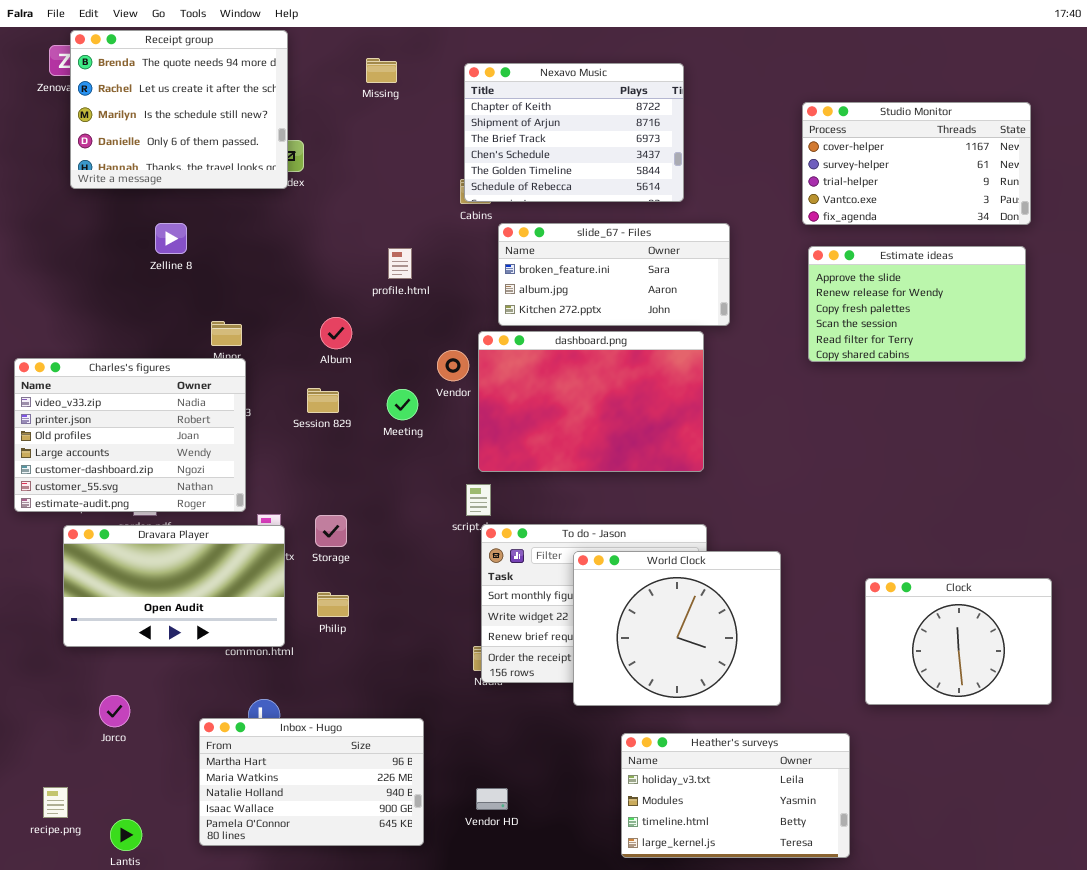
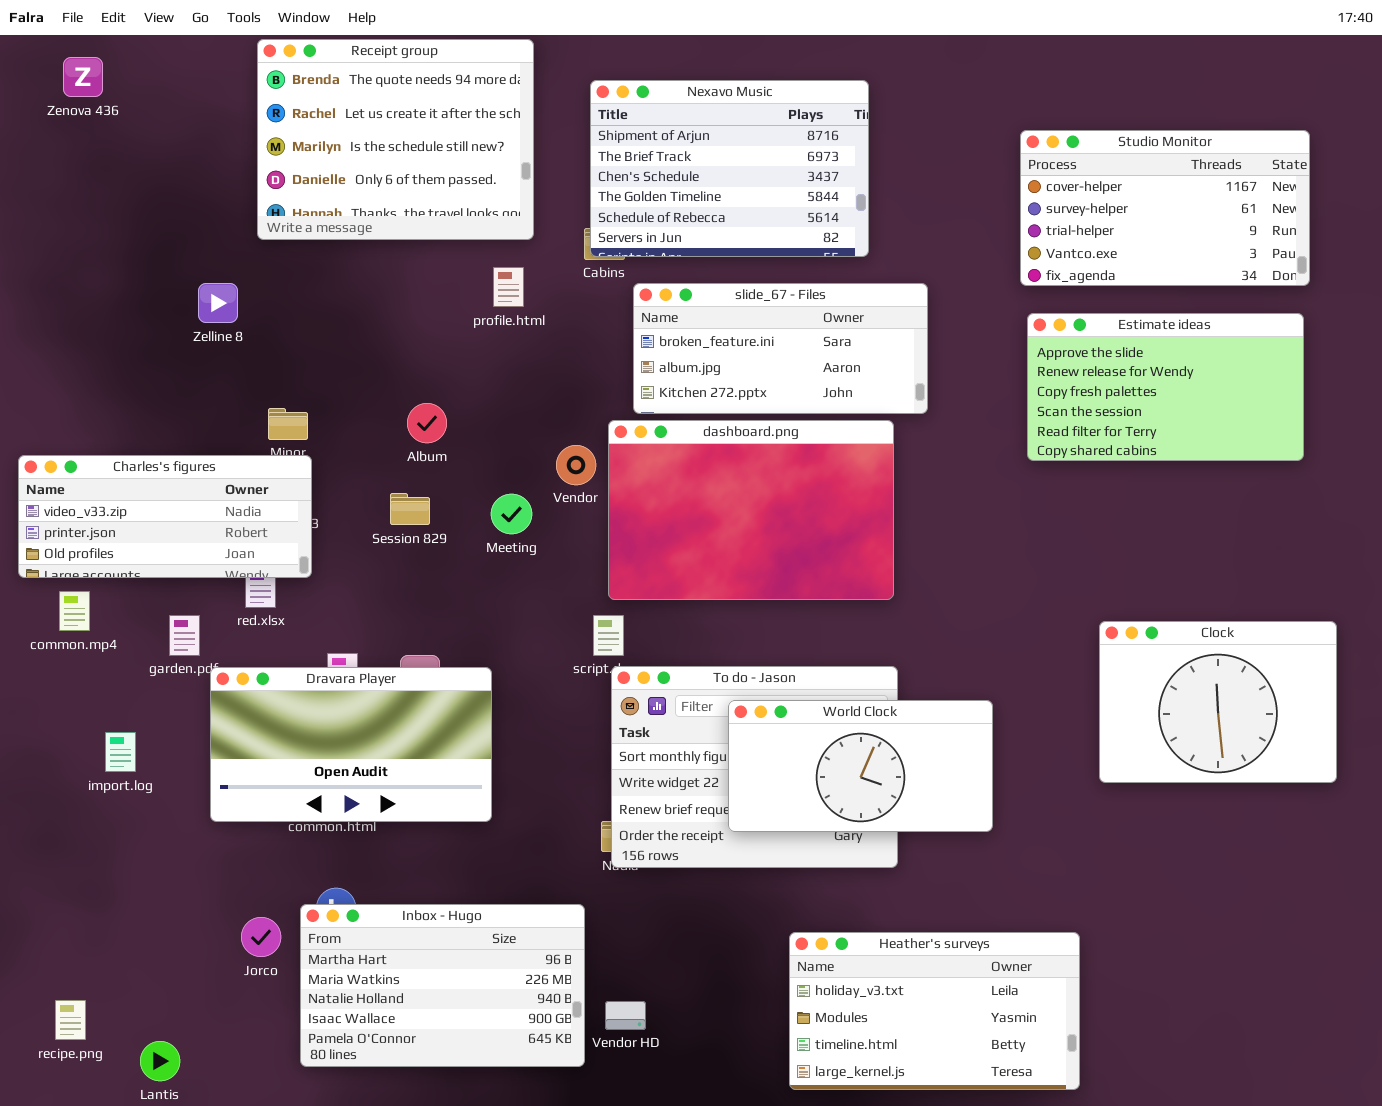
Receipt group: [70,30,288,189] -> [257,39,534,240], moved
Nexavo Music: [464,63,684,202] -> [590,80,869,257], scrolled down 1 row
profile.html: [388,248,412,279] -> [493,267,524,307], moved
Charles's figures: [14,358,246,512] -> [18,455,312,578], resized
Dravara Player: [63,525,285,647] -> [210,667,492,822], moved
World Clock: [573,551,781,706] -> [728,700,993,832], resized
Clock: [865,578,1052,705] -> [1099,621,1337,783], moved
Jorco: [99,695,130,727] -> [241,917,281,957], moved
Inbox - Hugo: [199,718,424,846] -> [300,904,585,1067], moved

